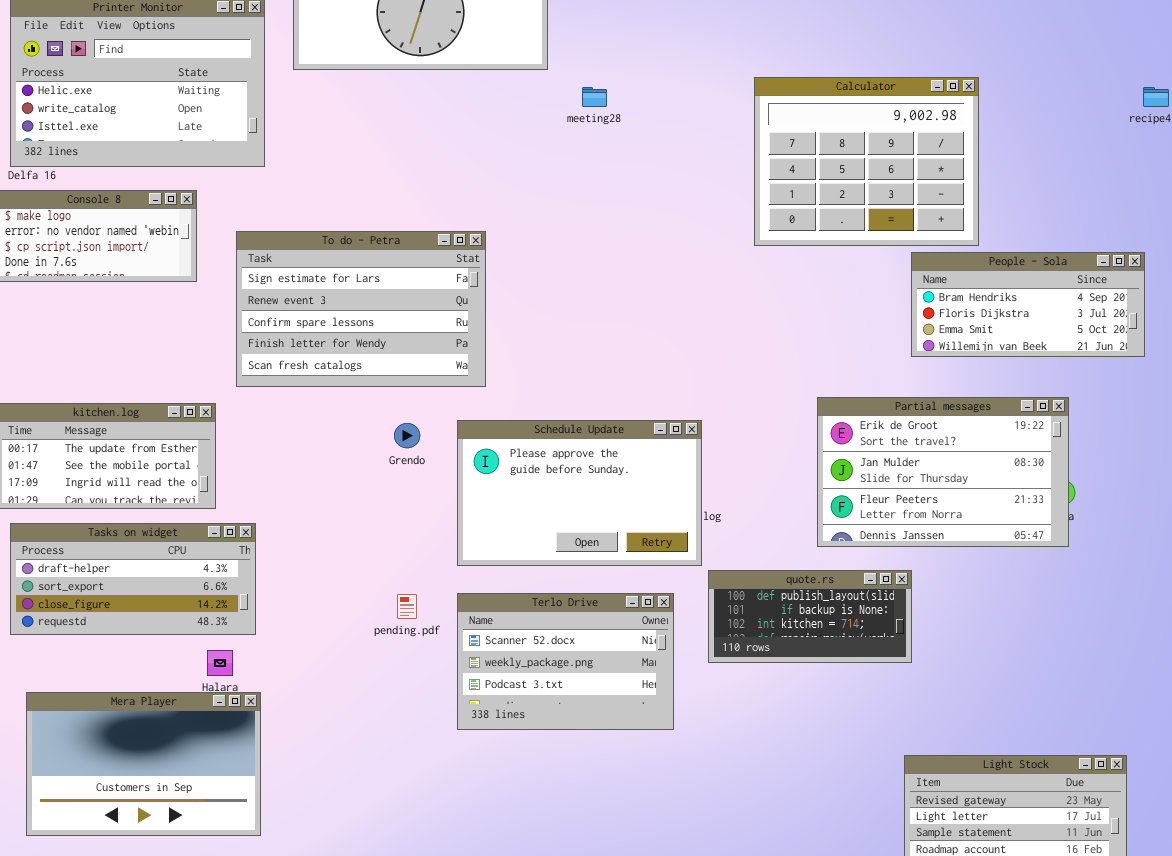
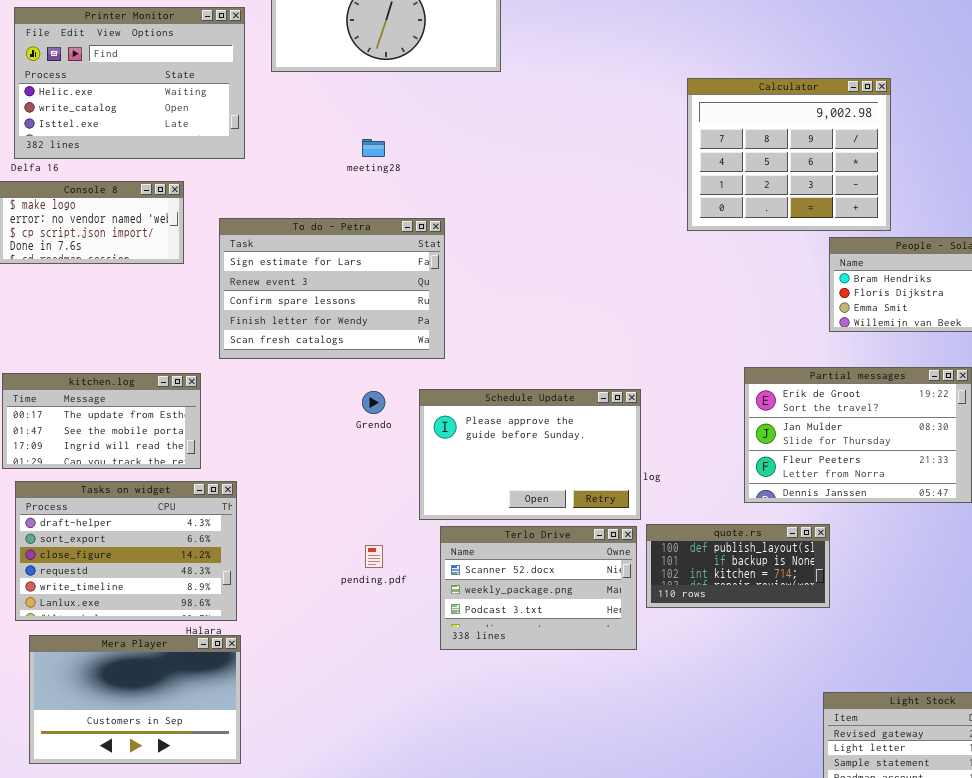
meeting28: [582,87,607,107] -> [362,139,385,157], moved
Tasks on widget: [10,523,256,635] -> [15,481,237,621], resized
Terlo Drive: [457,593,674,730] -> [440,526,637,650], moved

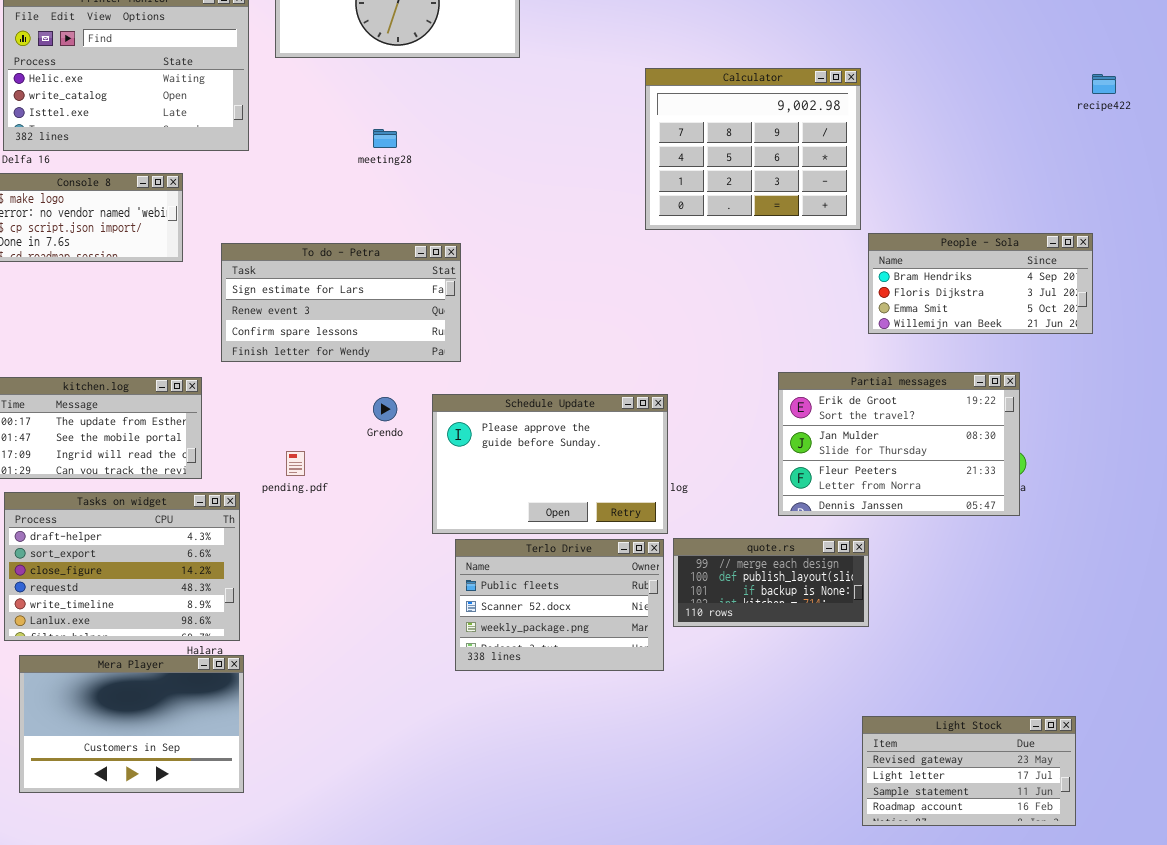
Calculator: [687,78,891,231] -> [645,68,861,230], moved
To do - Petra: [219,218,445,359] -> [221,243,461,362], resized
quote.rs: [646,524,830,608] -> [673,538,869,627], scrolled up 1 row
Terlo Drive: [440,526,637,650] -> [455,539,664,671], scrolled up 1 row
pending.pdf: [365,545,383,568] -> [286,451,305,476], moved

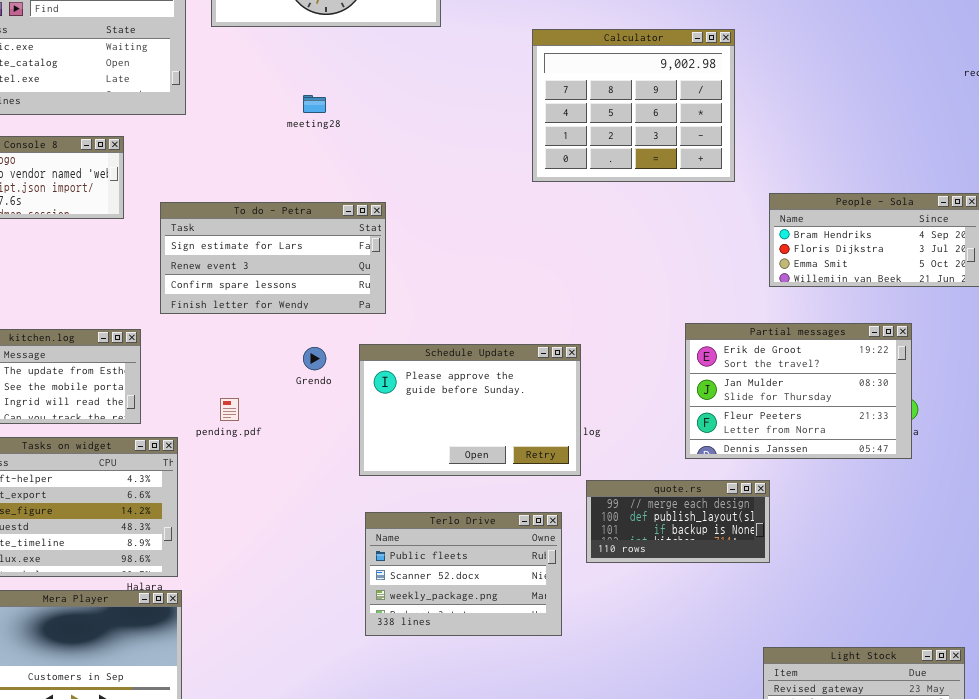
Calculator: [645,68,861,230] -> [532,29,735,182], moved
Terlo Drive: [455,539,664,671] -> [365,512,562,636], moved

